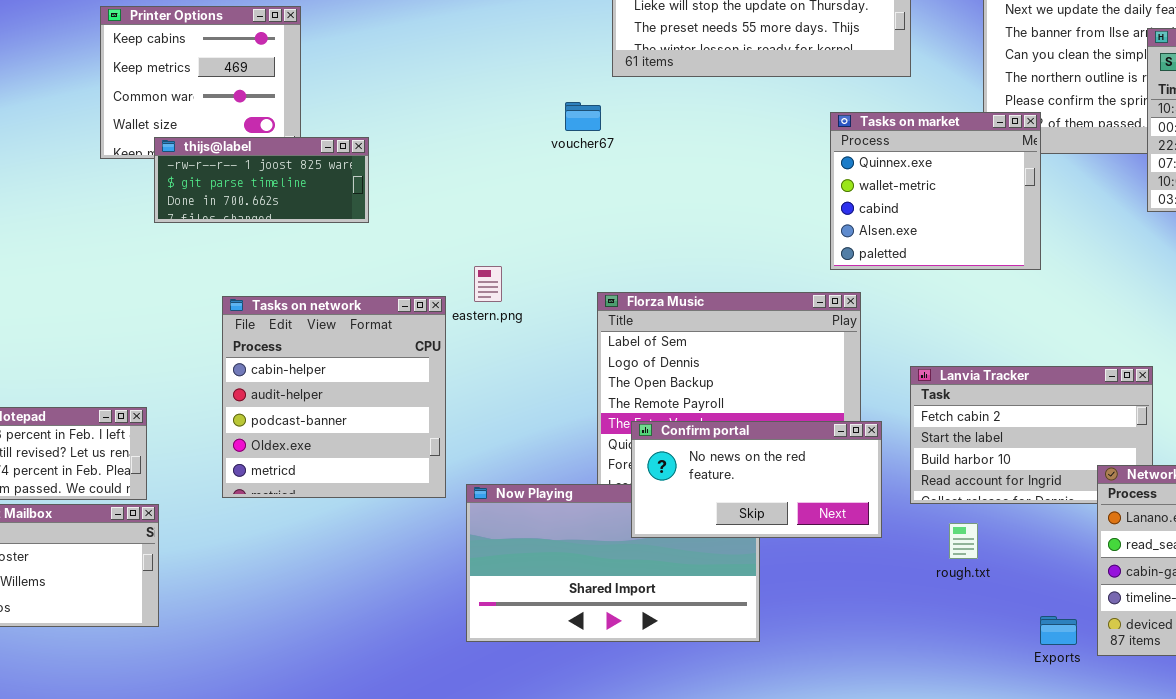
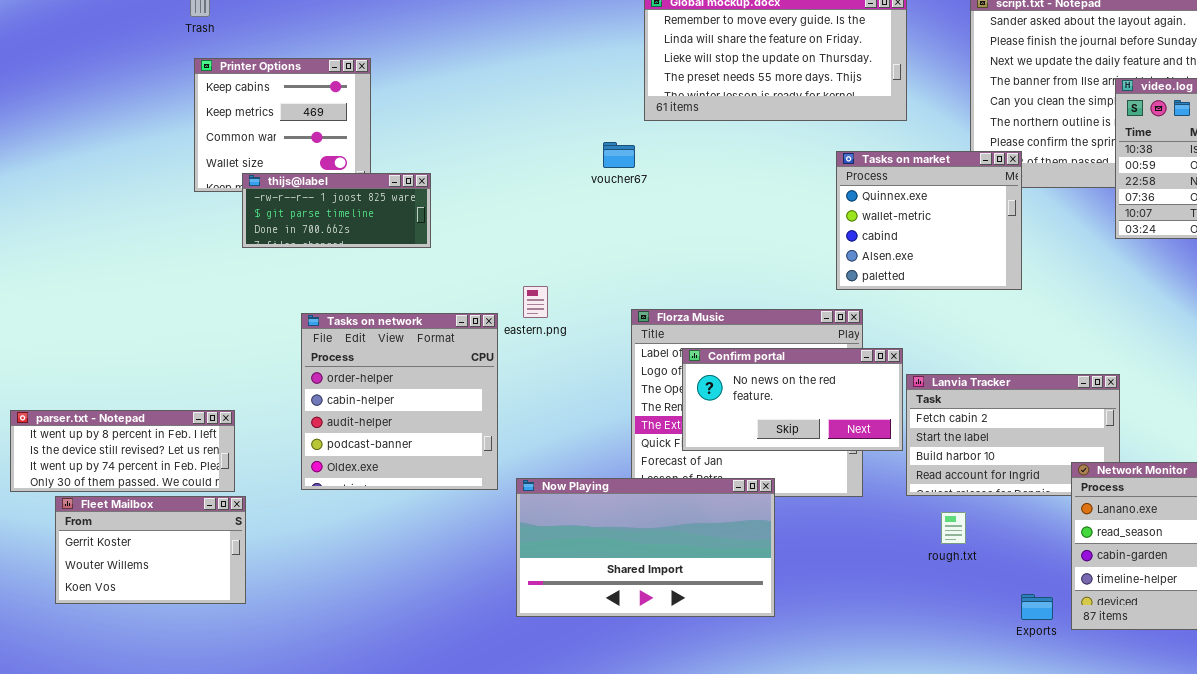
Tasks on network: [222,296,446,498] -> [301,313,498,490], scrolled up 1 row
Confirm portal: [631,421,882,538] -> [682,348,903,451], moved

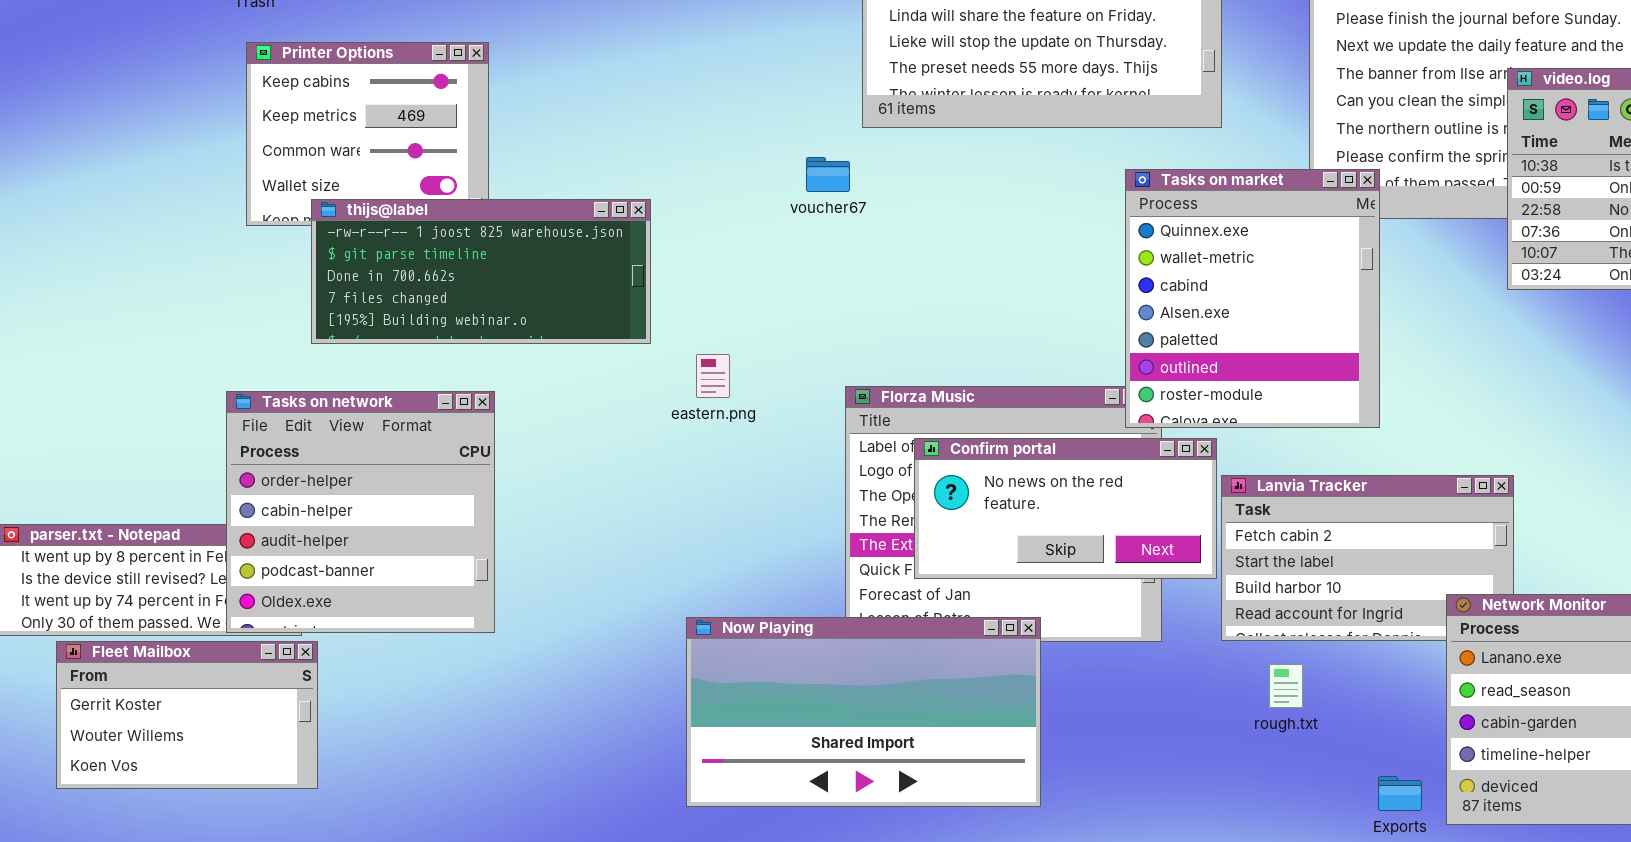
Tasks on market: [836,151,1022,290] -> [1125,169,1380,428], resized
thijs@label: [242,173,431,248] -> [311,199,651,344], resized
Tasks on network: [301,313,498,490] -> [226,391,495,633], moved

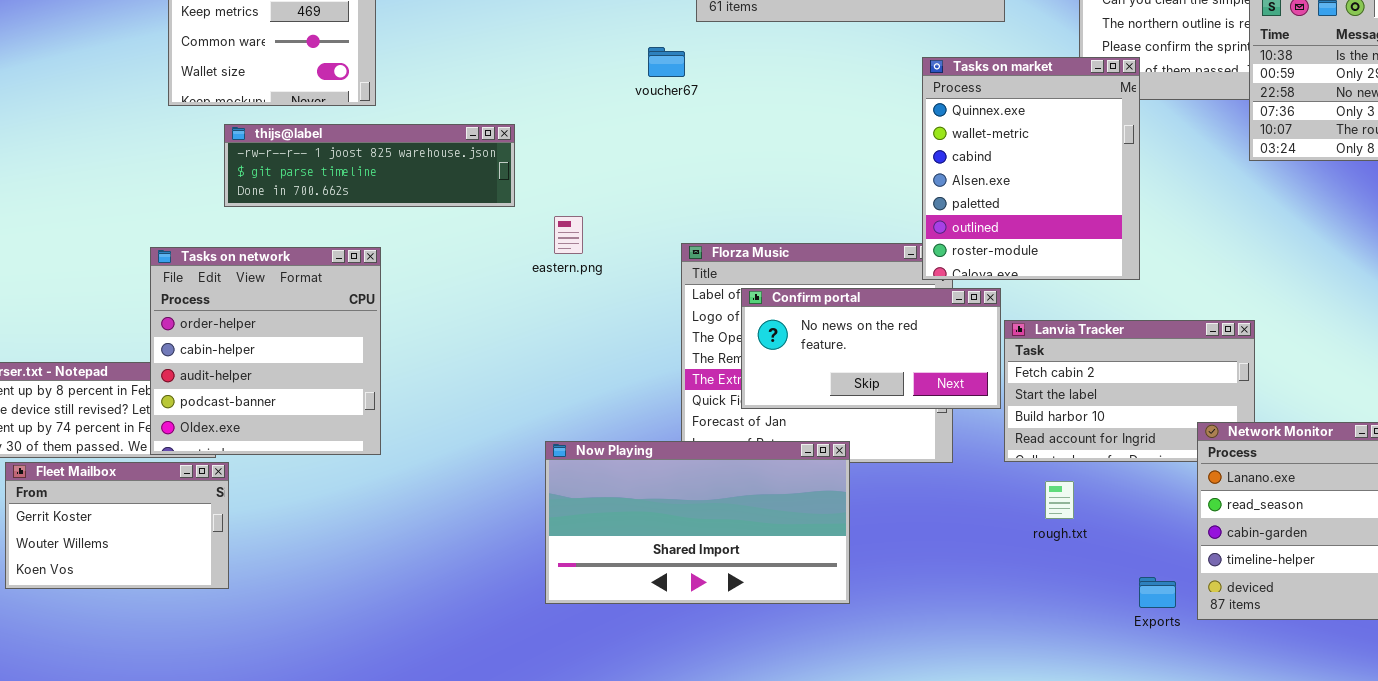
thijs@label: [311,199,651,344] -> [224,124,515,207], resized

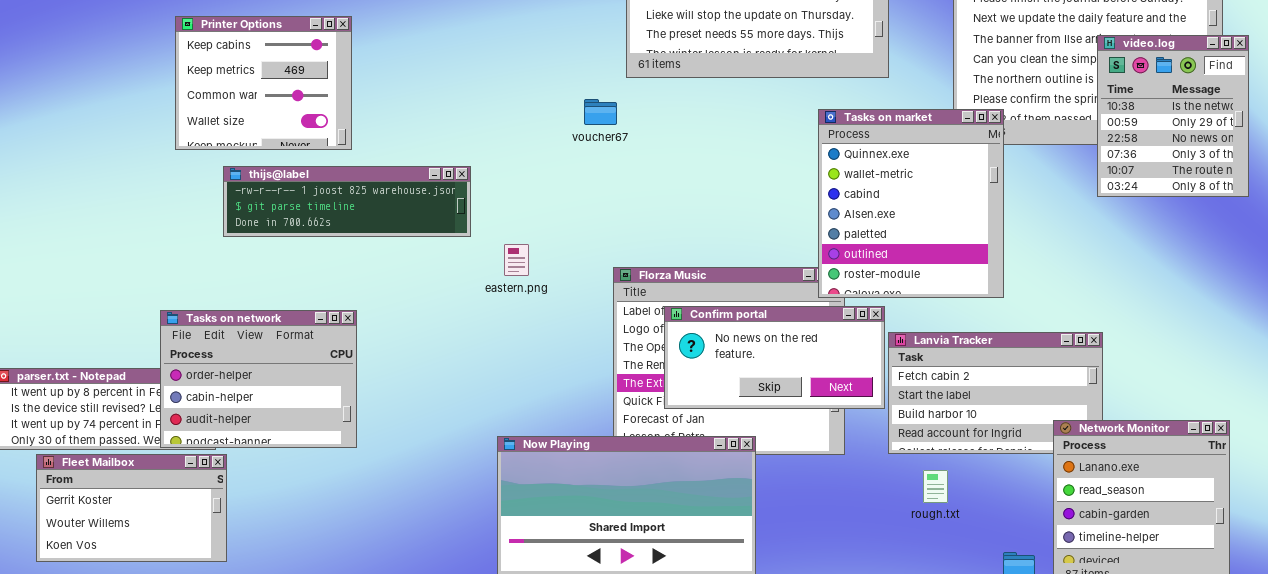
Tasks on network: [150,247,381,455] -> [160,310,357,448], resized

